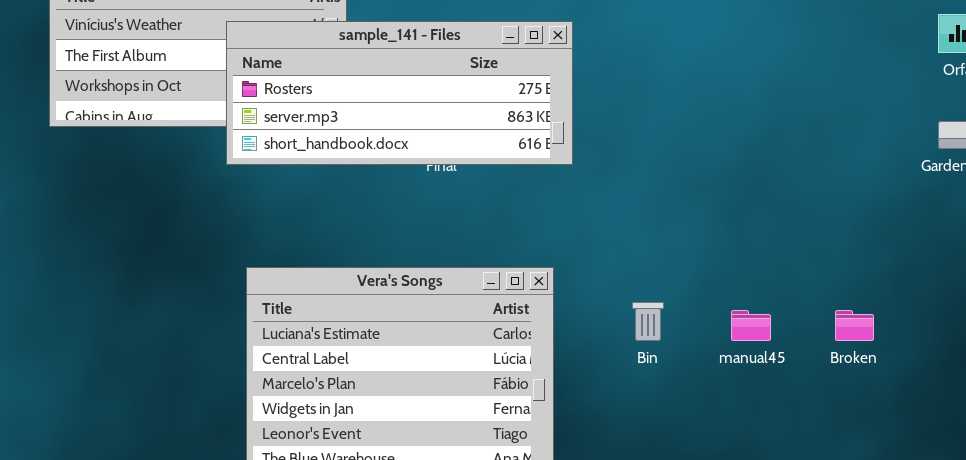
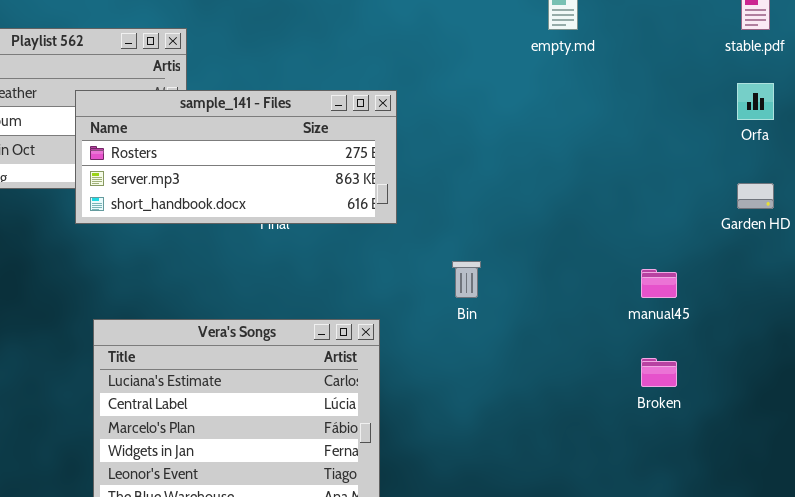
Bin: [632,302,664,341] -> [452,261,481,298], moved
manual45: [731,310,771,341] -> [641,269,677,298], moved

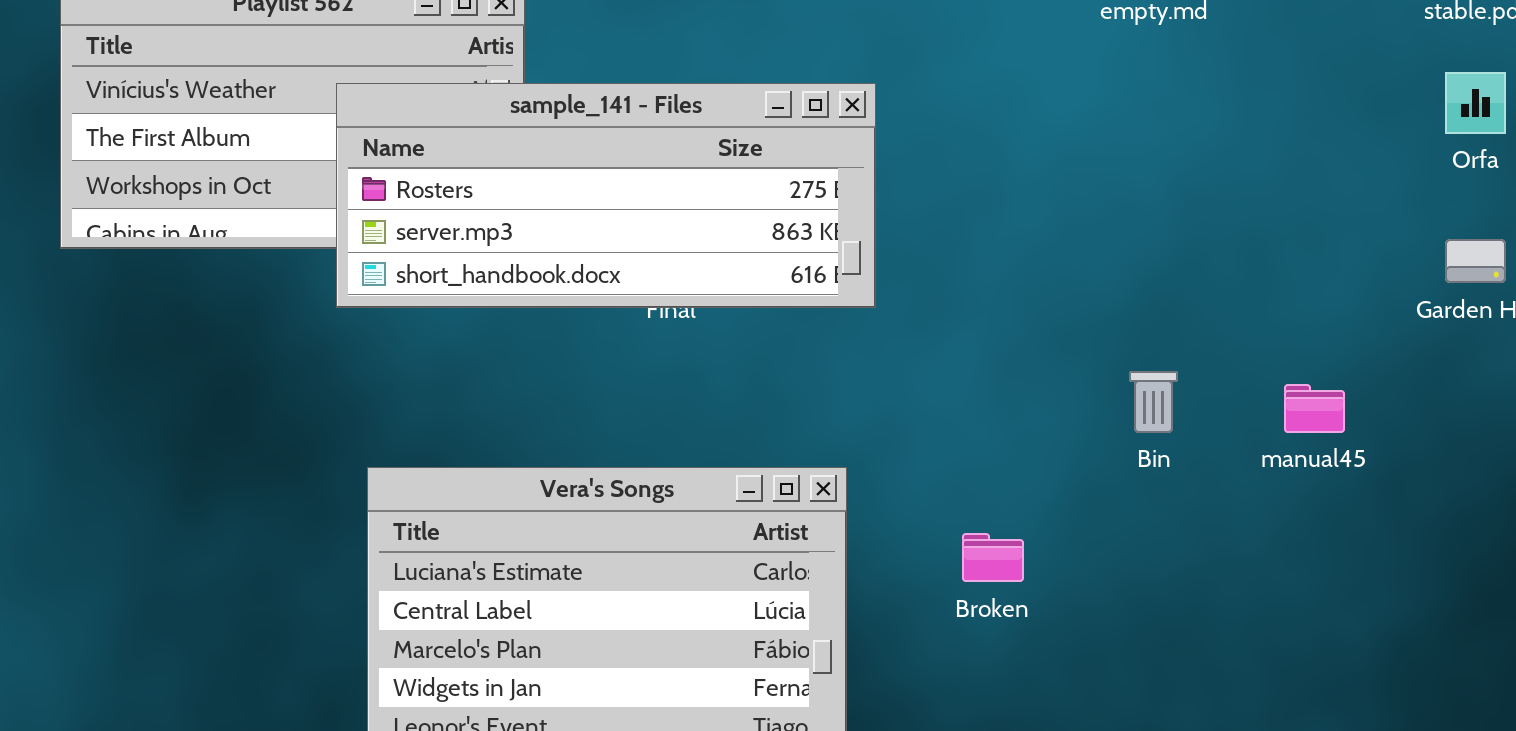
Bin: [452,261,481,298] -> [1129,371,1178,433], moved
Broken: [641,358,677,387] -> [962,533,1024,582], moved

